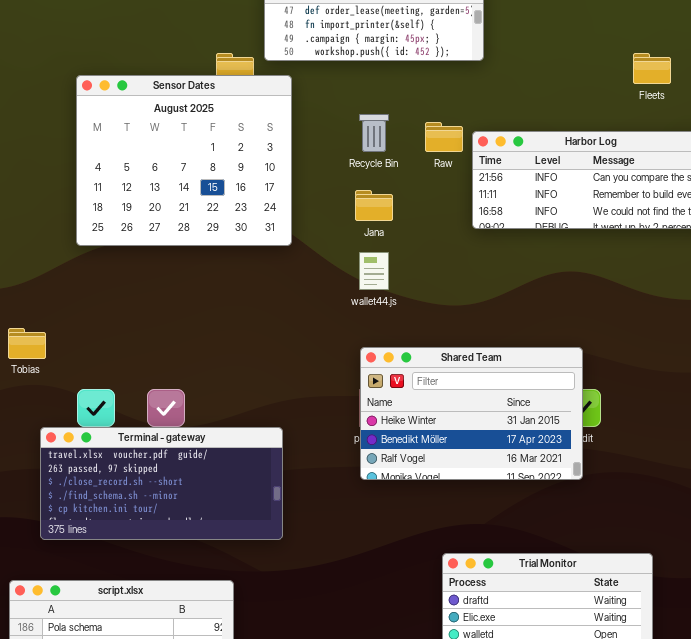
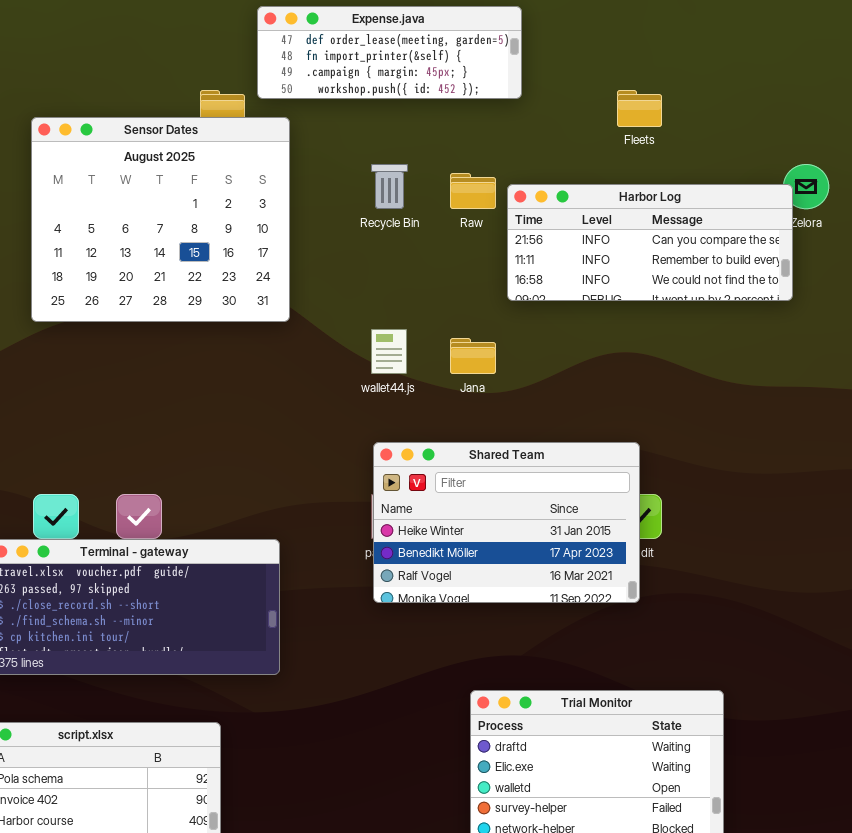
Fleets: [633,53,671,84] -> [617,90,662,127], moved
Jana: [355,190,393,221] -> [450,338,496,374], moved

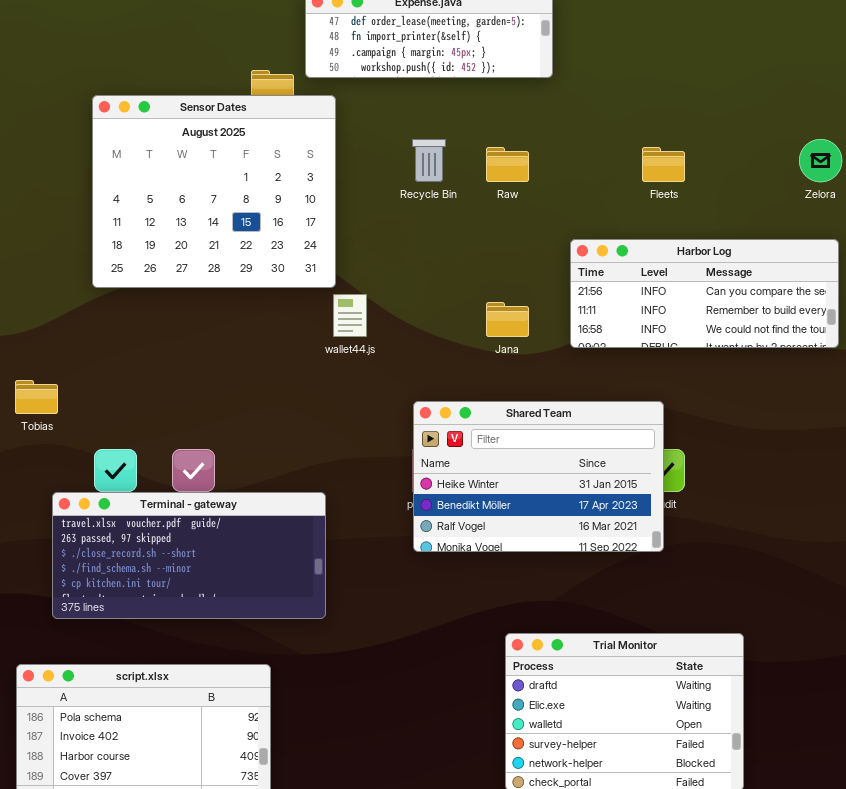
Fleets: [617,90,662,127] -> [642,147,685,182], moved
Harbor Log: [507,184,793,301] -> [570,239,839,348], moved
wallet44.js: [371,329,407,374] -> [333,294,367,337], moved

